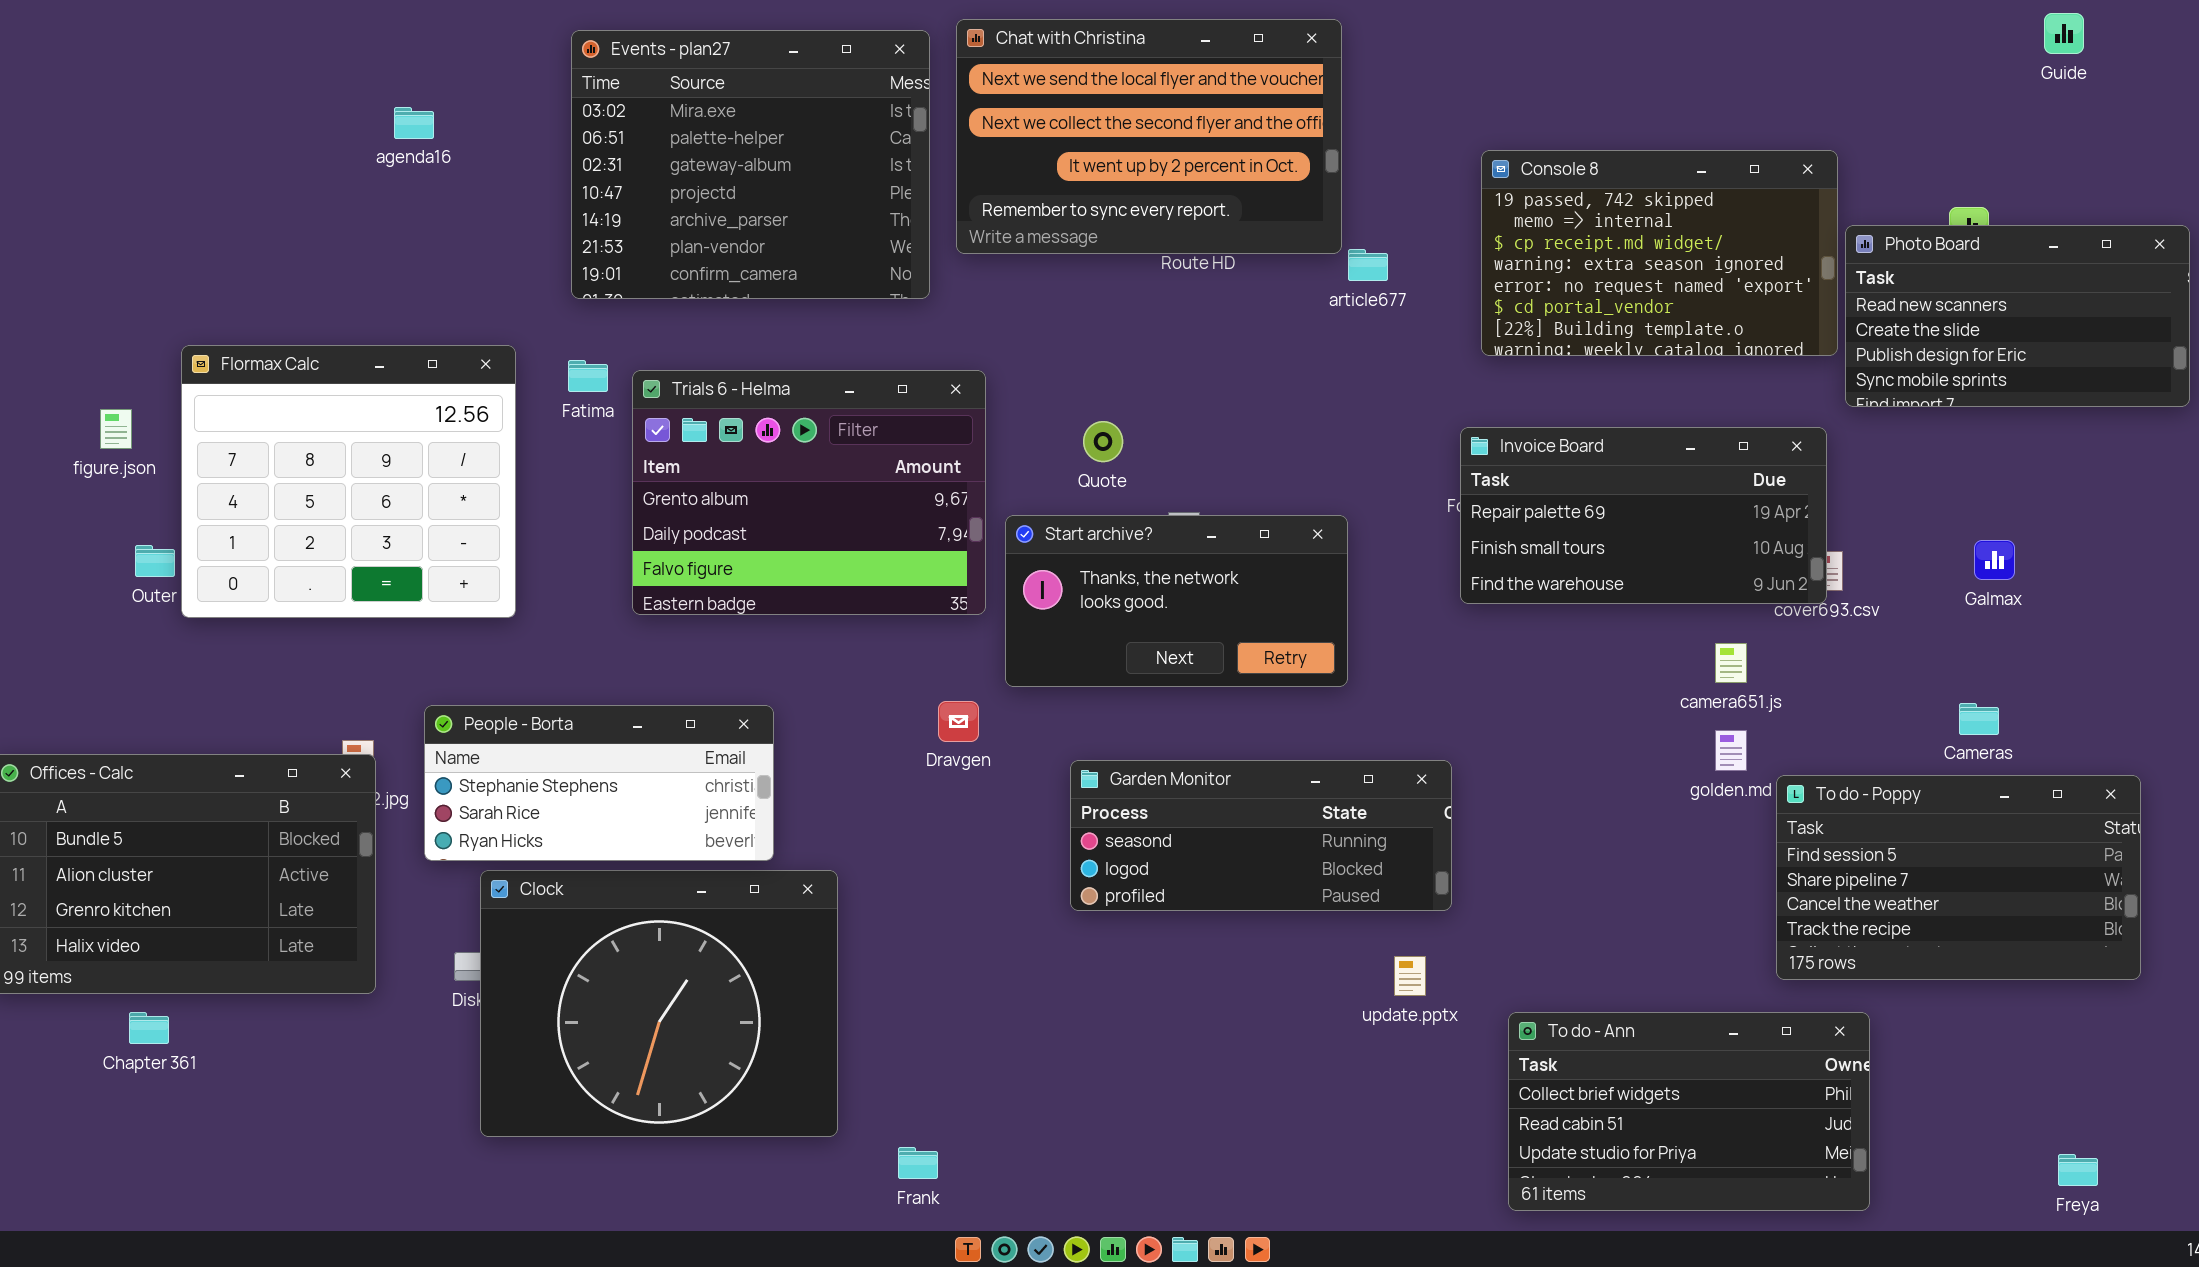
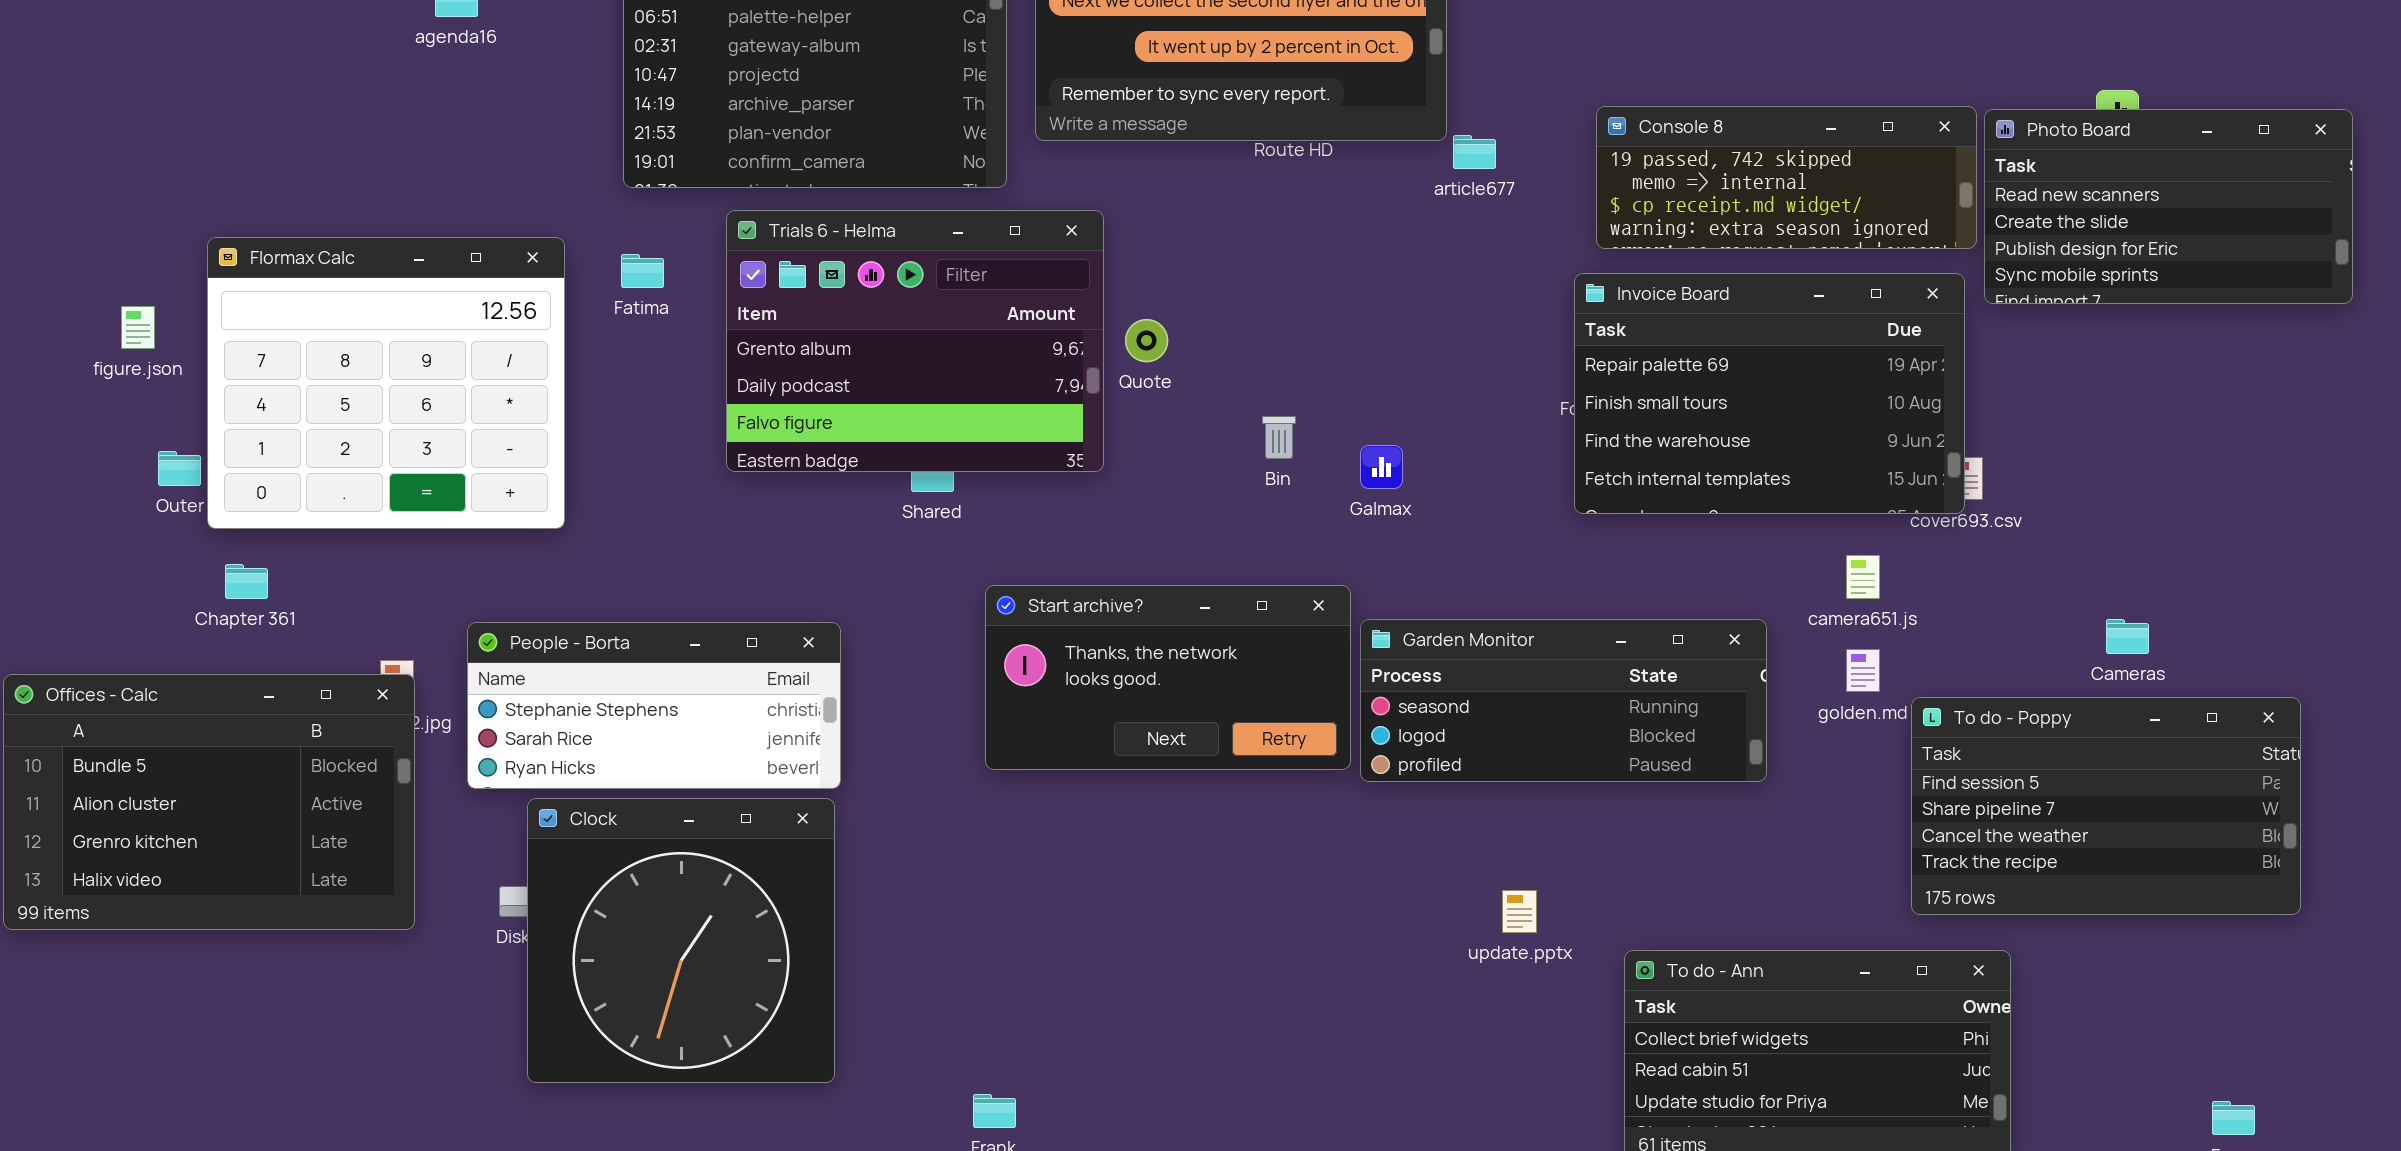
Console 8: [1481,150,1838,356] -> [1596,106,1977,249], resized
Trials 6 - Helma: [632,370,986,615] -> [726,210,1104,472], moved
Quote: [1083,421,1123,462] -> [1125,319,1168,362], moved
Invoice Board: [1460,427,1827,604] -> [1574,273,1965,514], resized
Start archive?: [1005,515,1348,687] -> [985,585,1351,770], moved
Galmax: [1974,540,2015,580] -> [1360,445,1403,489], moved
Garden Monitor: [1070,760,1452,911] -> [1360,619,1767,782], moved
Clock: [480,870,838,1137] -> [527,798,835,1083], resized
Chapter 361: [129,1012,169,1044] -> [225,564,268,599], moved

